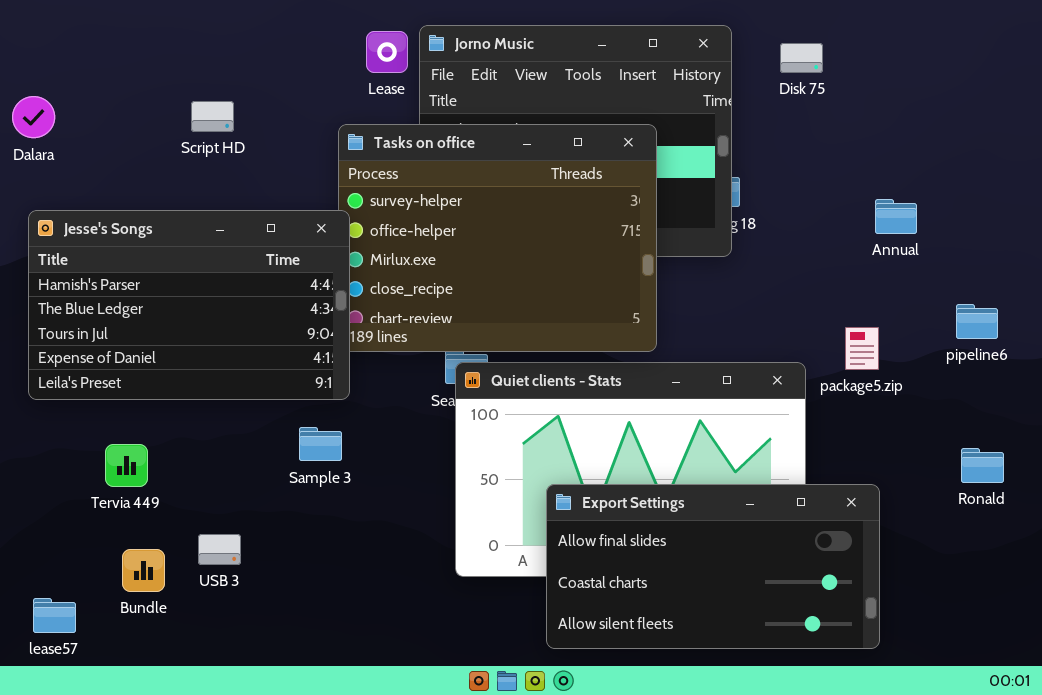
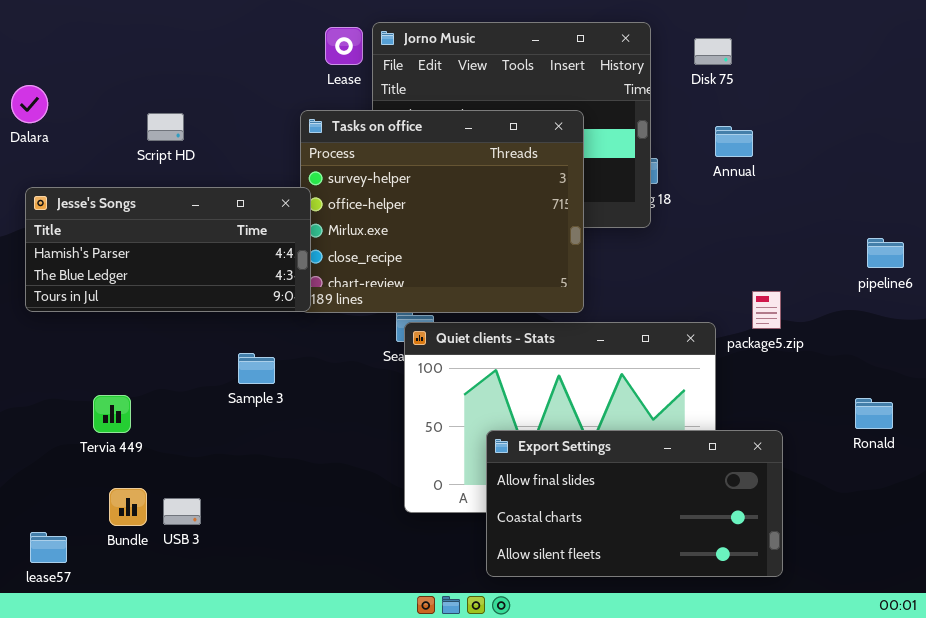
Script HD: [191,101,234,132] -> [147,113,184,141], moved
Annual: [875,199,917,234] -> [715,126,753,157], moved
Jesse's Songs: [28,210,350,400] -> [25,187,311,312], resized
pipeline6: [956,304,998,339] -> [867,238,904,268], moved
Sample 3: [299,427,342,461] -> [238,353,275,384], moved
USB 3: [198,534,241,565] -> [163,498,201,525], moved

